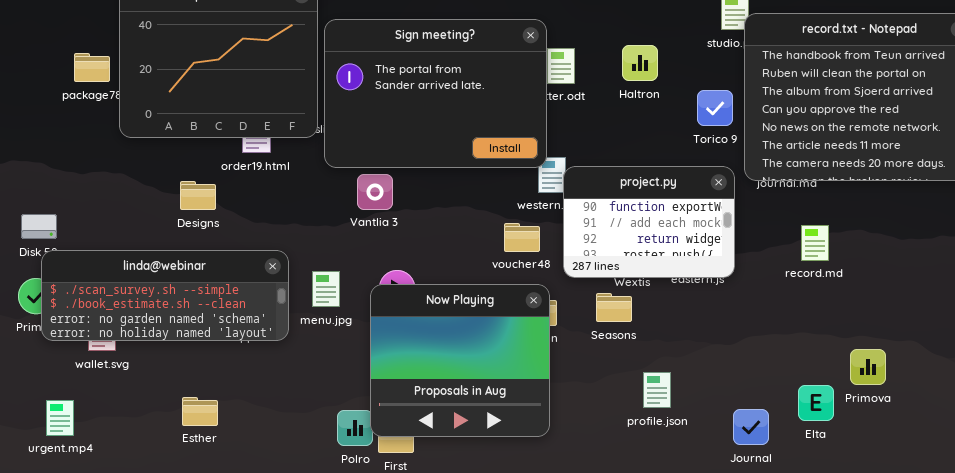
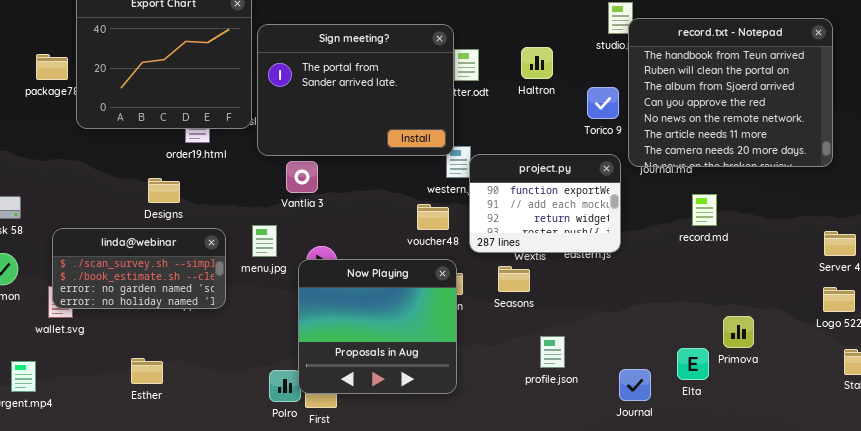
Designs: [180,181,216,210] -> [148,178,180,203], moved
record.md: [801,225,829,261] -> [692,194,717,226], moved
linda@webinar: [41,250,289,341] -> [52,228,226,309], resized
menu.jpg: [312,271,340,307] -> [252,225,277,257], moved

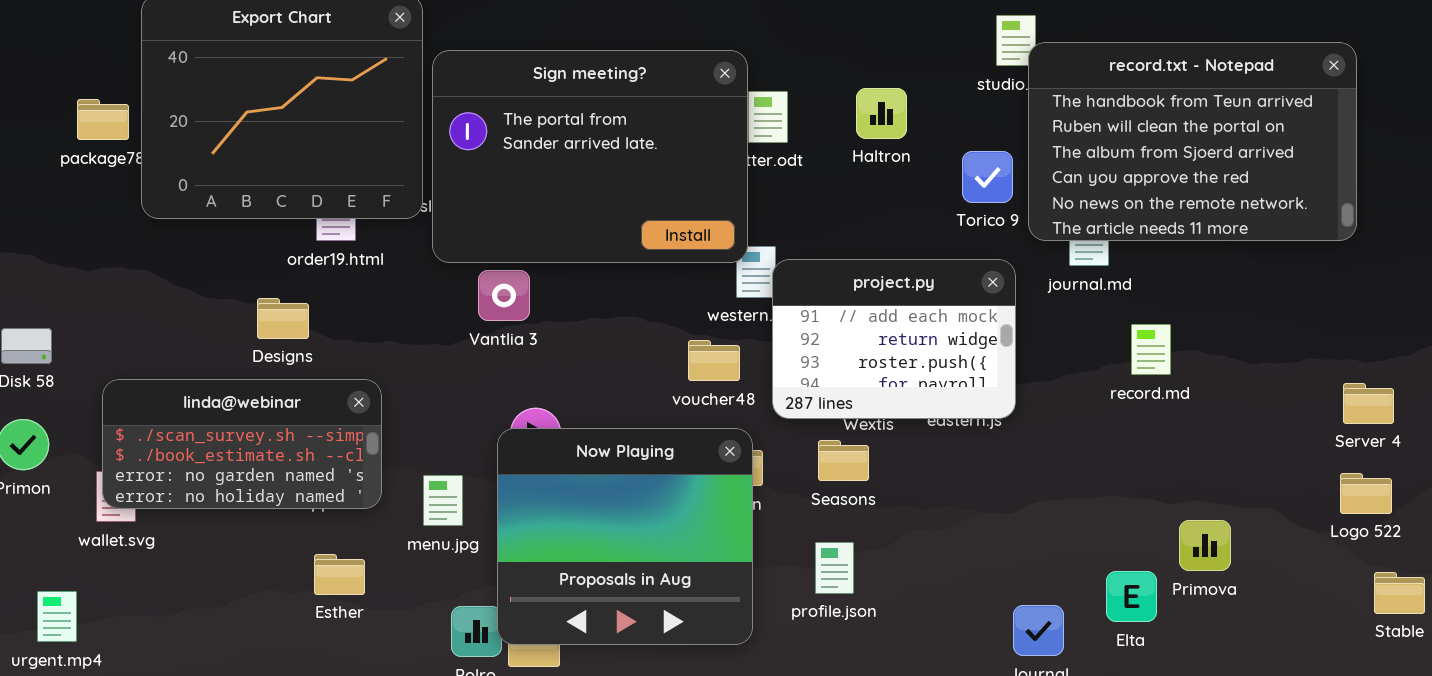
record.txt - Notepad: [628,18,833,167] -> [1028,42,1357,241], resized
project.py: [469,154,621,253] -> [772,259,1016,419], scrolled down 1 row
menu.jpg: [252,225,277,257] -> [423,475,463,526], moved
profile.json: [540,336,565,368] -> [815,542,854,594], moved
Esther: [131,358,163,384] -> [314,554,365,595], moved

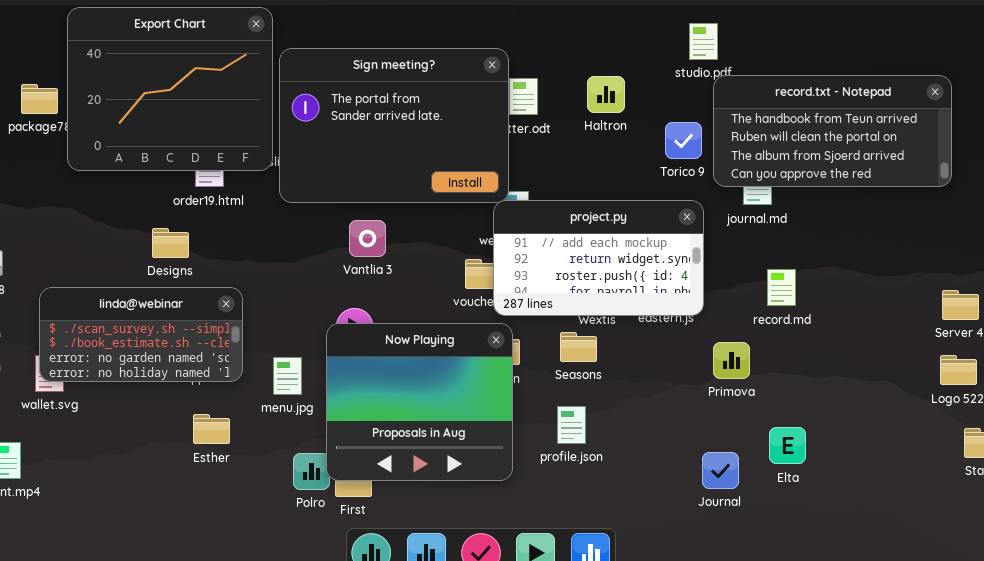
record.txt - Notepad: [1028,42,1357,241] -> [713,75,952,187], resized
project.py: [772,259,1016,419] -> [493,200,704,316], resized
Vantlia 3: [478,270,530,321] -> [349,220,386,257], moved
record.md: [1131,324,1171,375] -> [767,269,796,306], moved
Primova: [1179,520,1231,571] -> [713,342,750,379], moved

